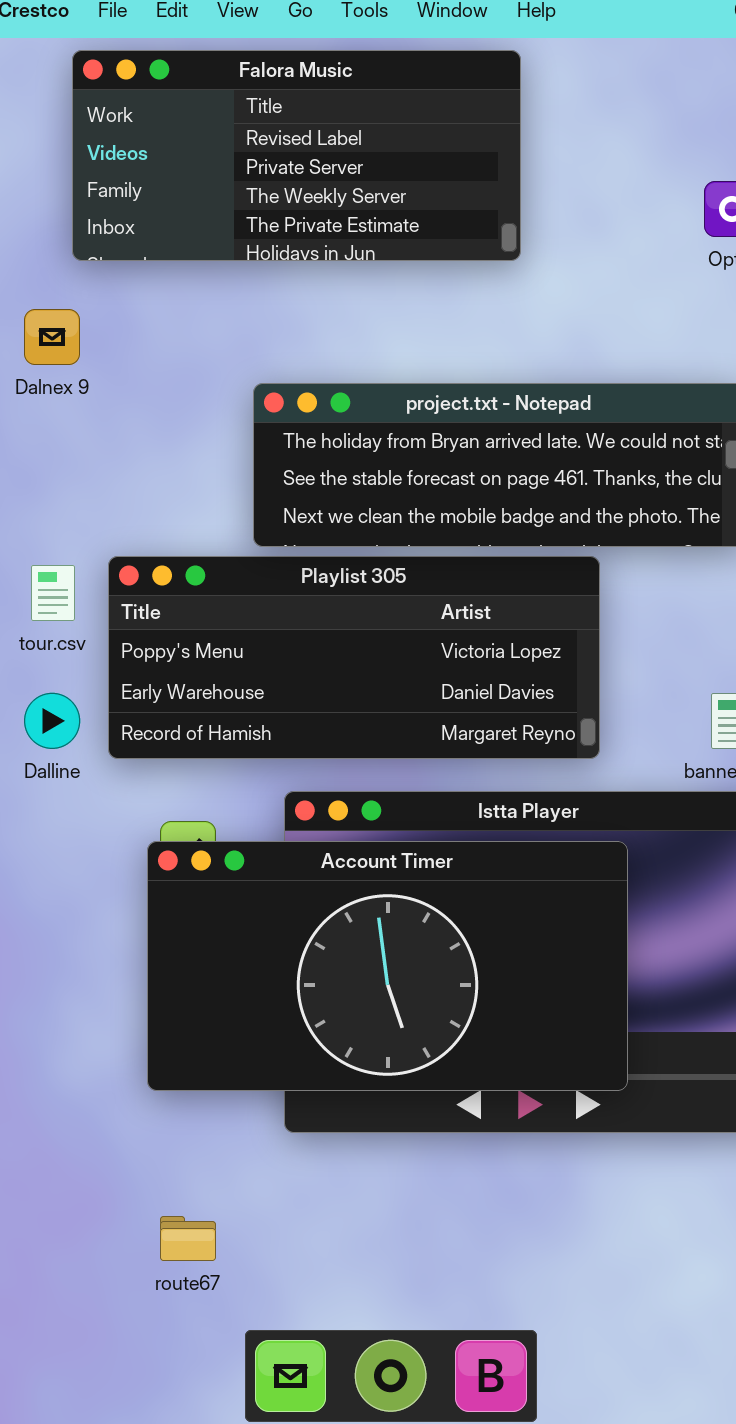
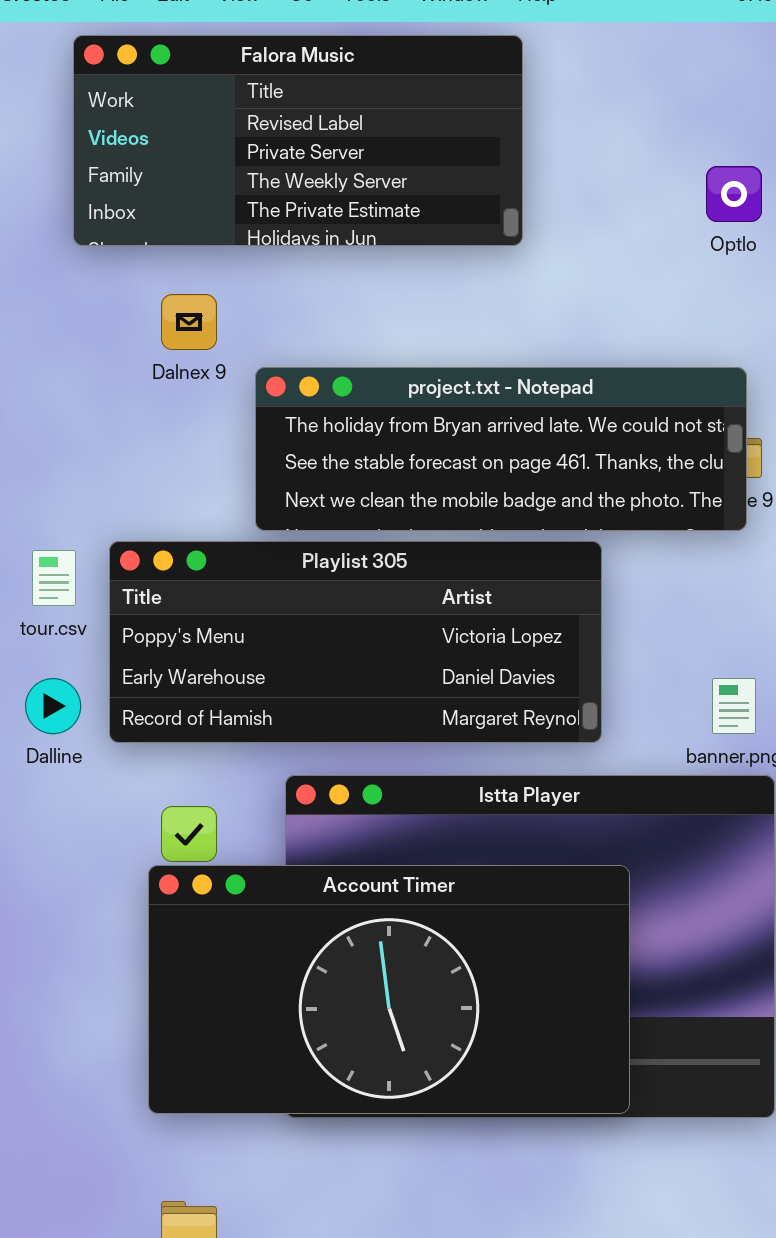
Dalnex 9: [24,309,80,365] -> [161,294,217,350], moved
Account Timer: [147,841,628,1091] -> [148,865,630,1114], moved

